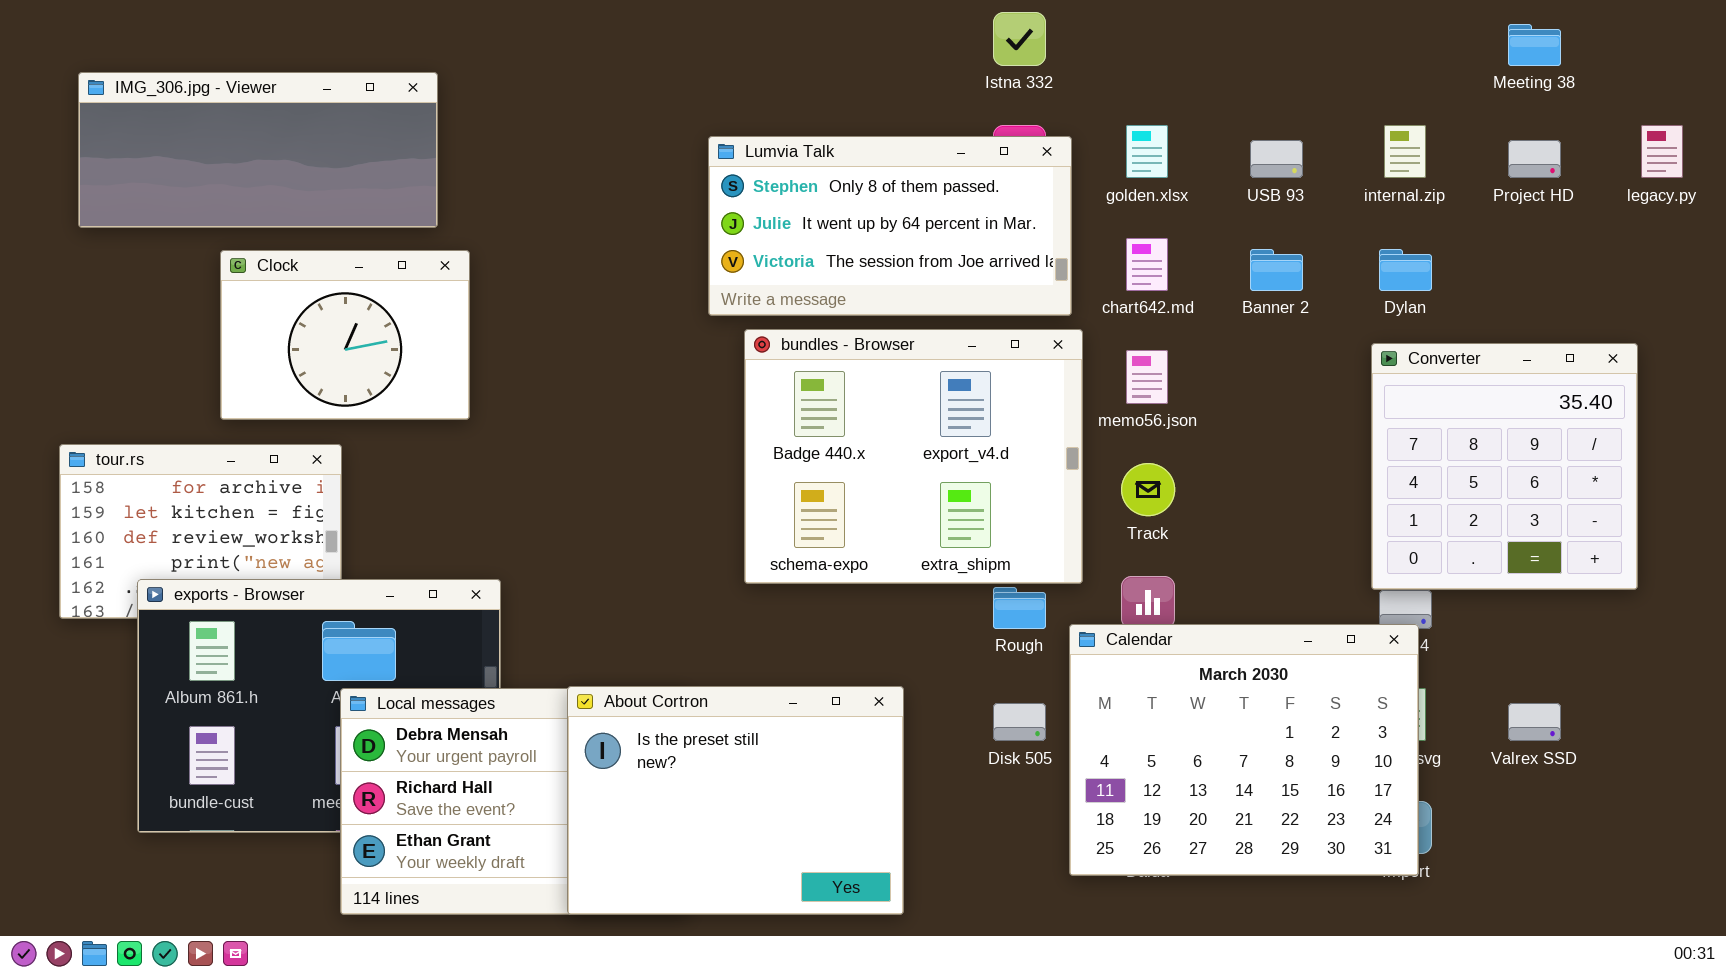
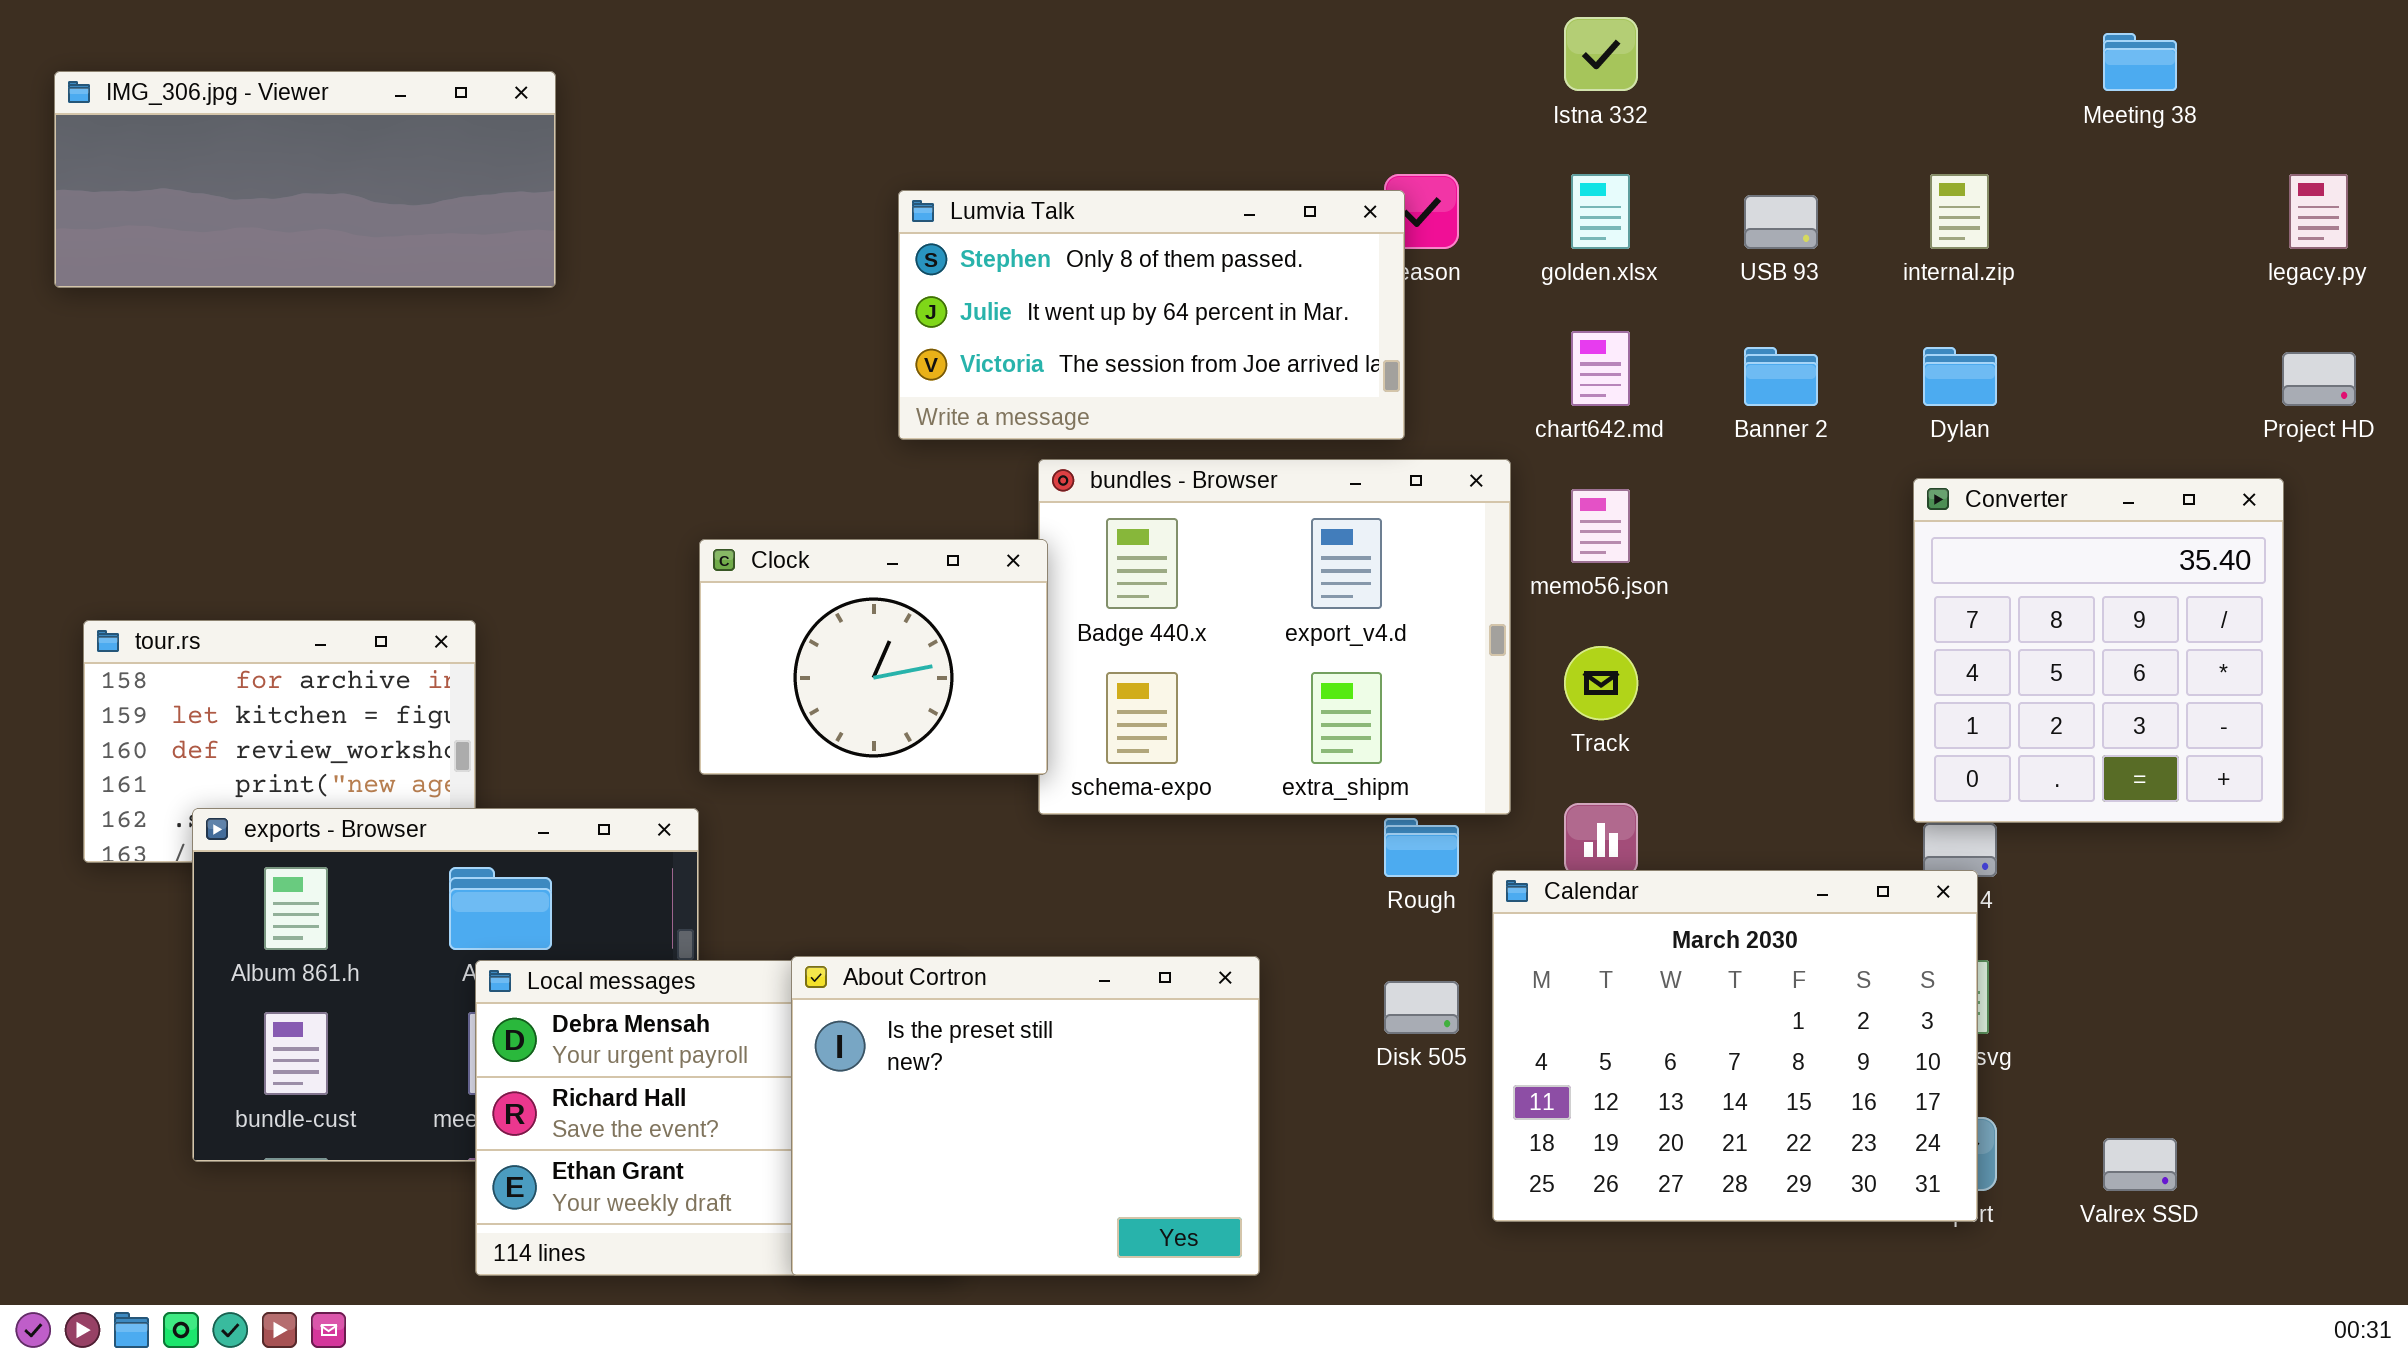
Istna 332: [993,12,1046,66] -> [1564,17,1638,91], moved
IMG_306.jpg - Viewer: [78,72,438,228] -> [54,71,556,288], moved
Lumvia Talk: [708,136,1072,316] -> [898,190,1405,440], moved
Project HD: [1508,140,1561,178] -> [2282,352,2356,406], moved
Clock: [220,250,470,420] -> [699,539,1048,775], moved
Valrex SSD: [1508,703,1561,741] -> [2103,1138,2177,1191], moved

